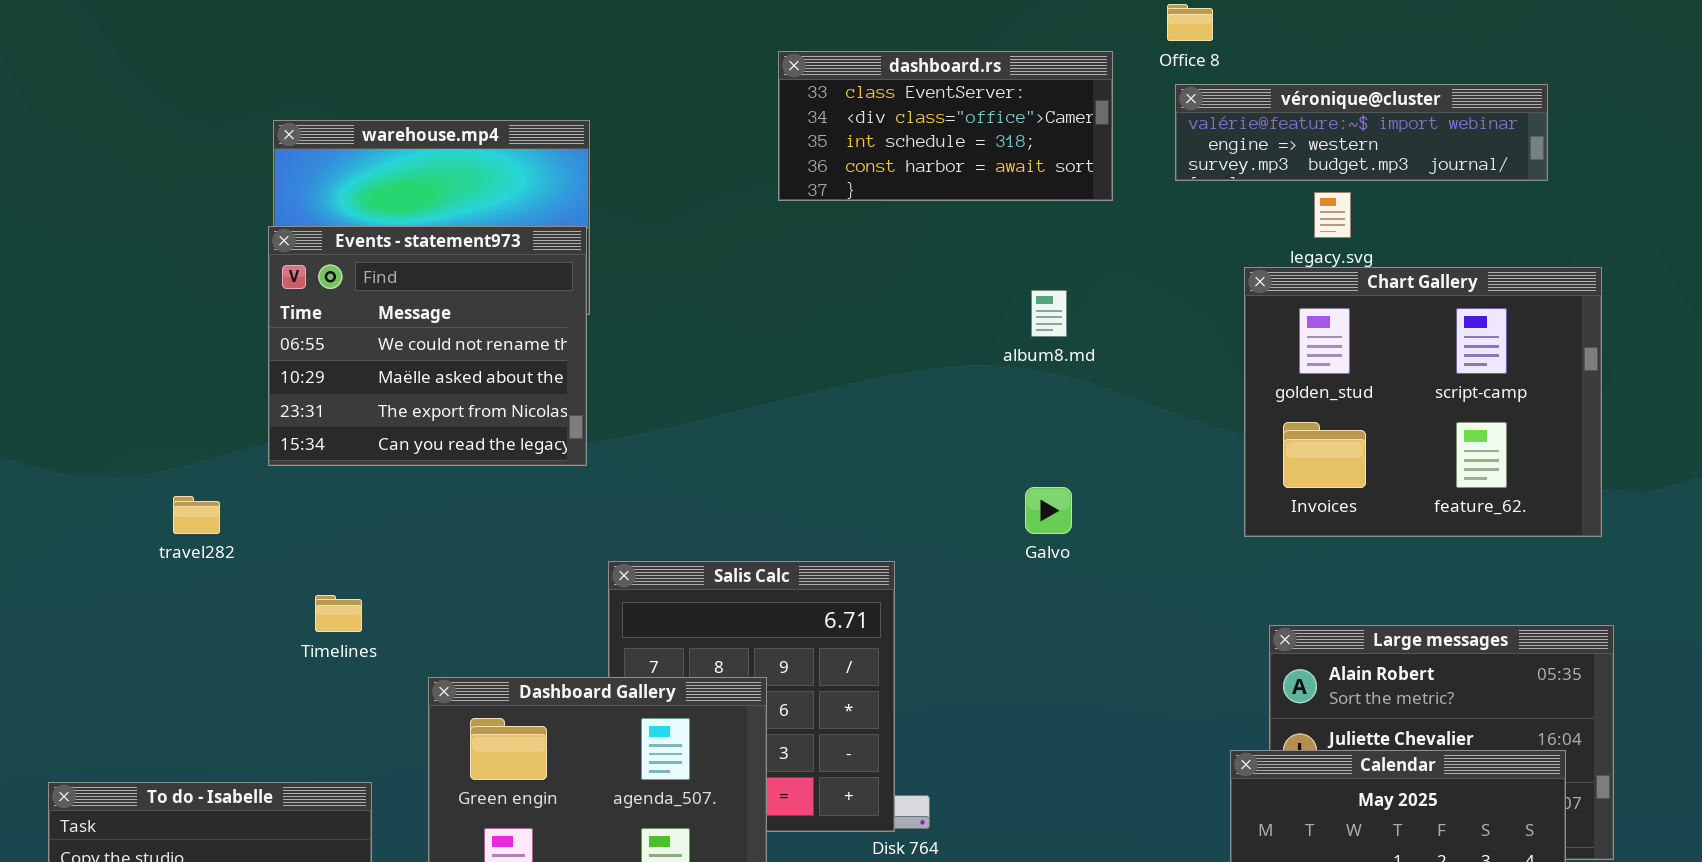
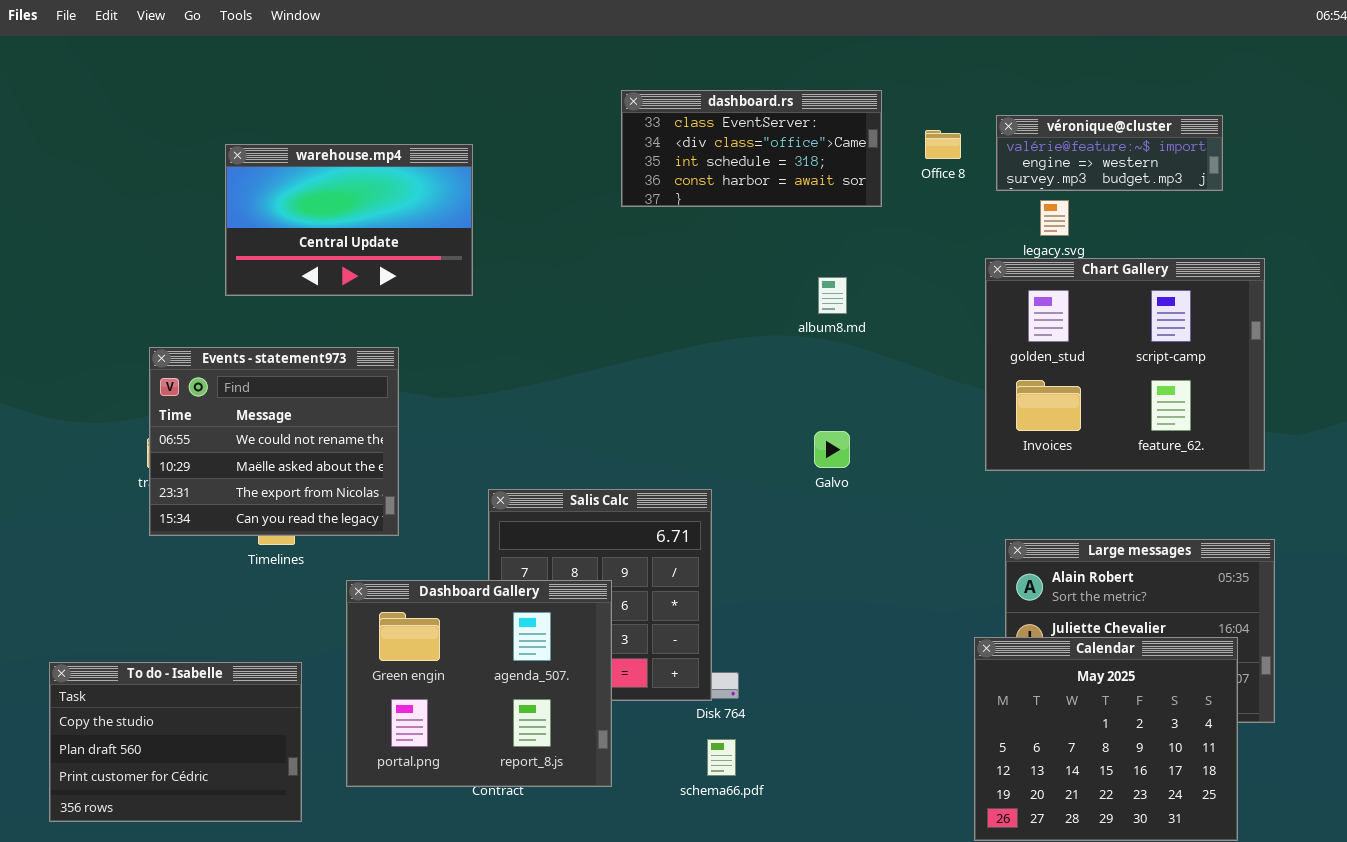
Office 8: [1167,4,1213,41] -> [925,130,961,159], moved
véronique@cluster: [1175,84,1548,181] -> [996,115,1223,191], resized
Events - statement973: [268,226,587,466] -> [149,347,399,536], moved

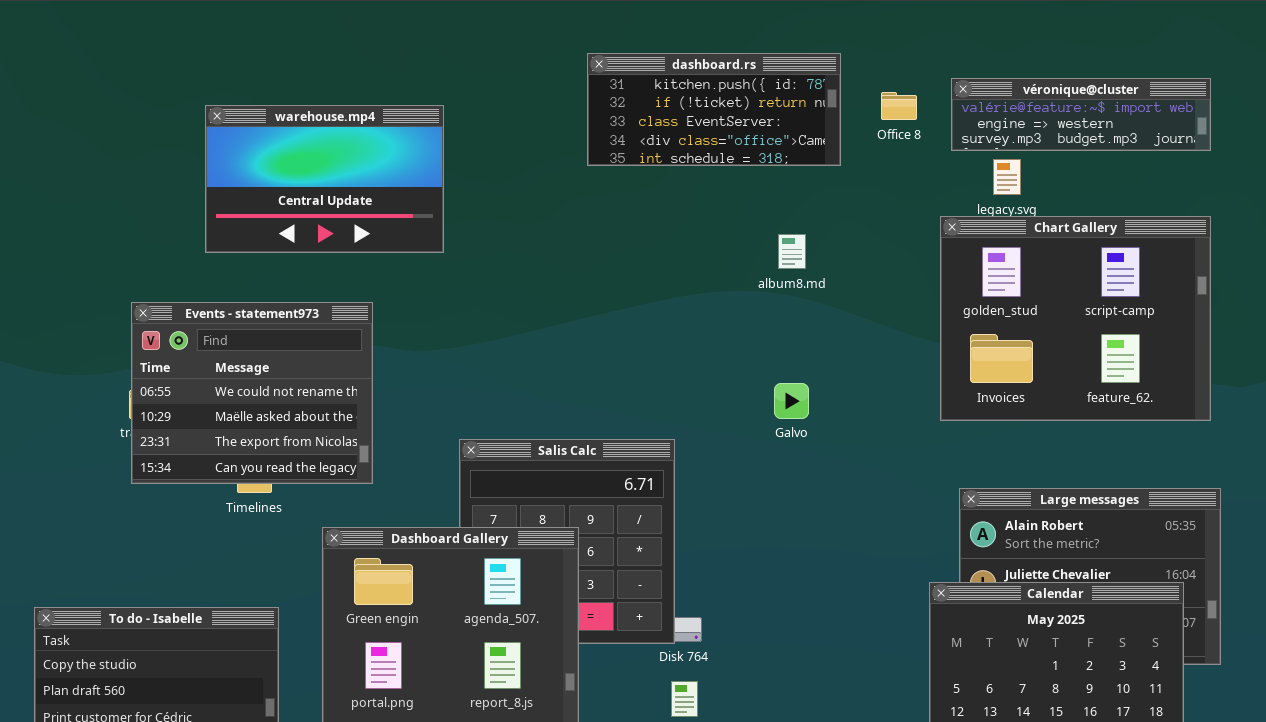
dashboard.rs: [621,90,882,207] -> [587,53,841,166], scrolled up 2 rows
véronique@cluster: [996,115,1223,191] -> [951,78,1211,151], resized

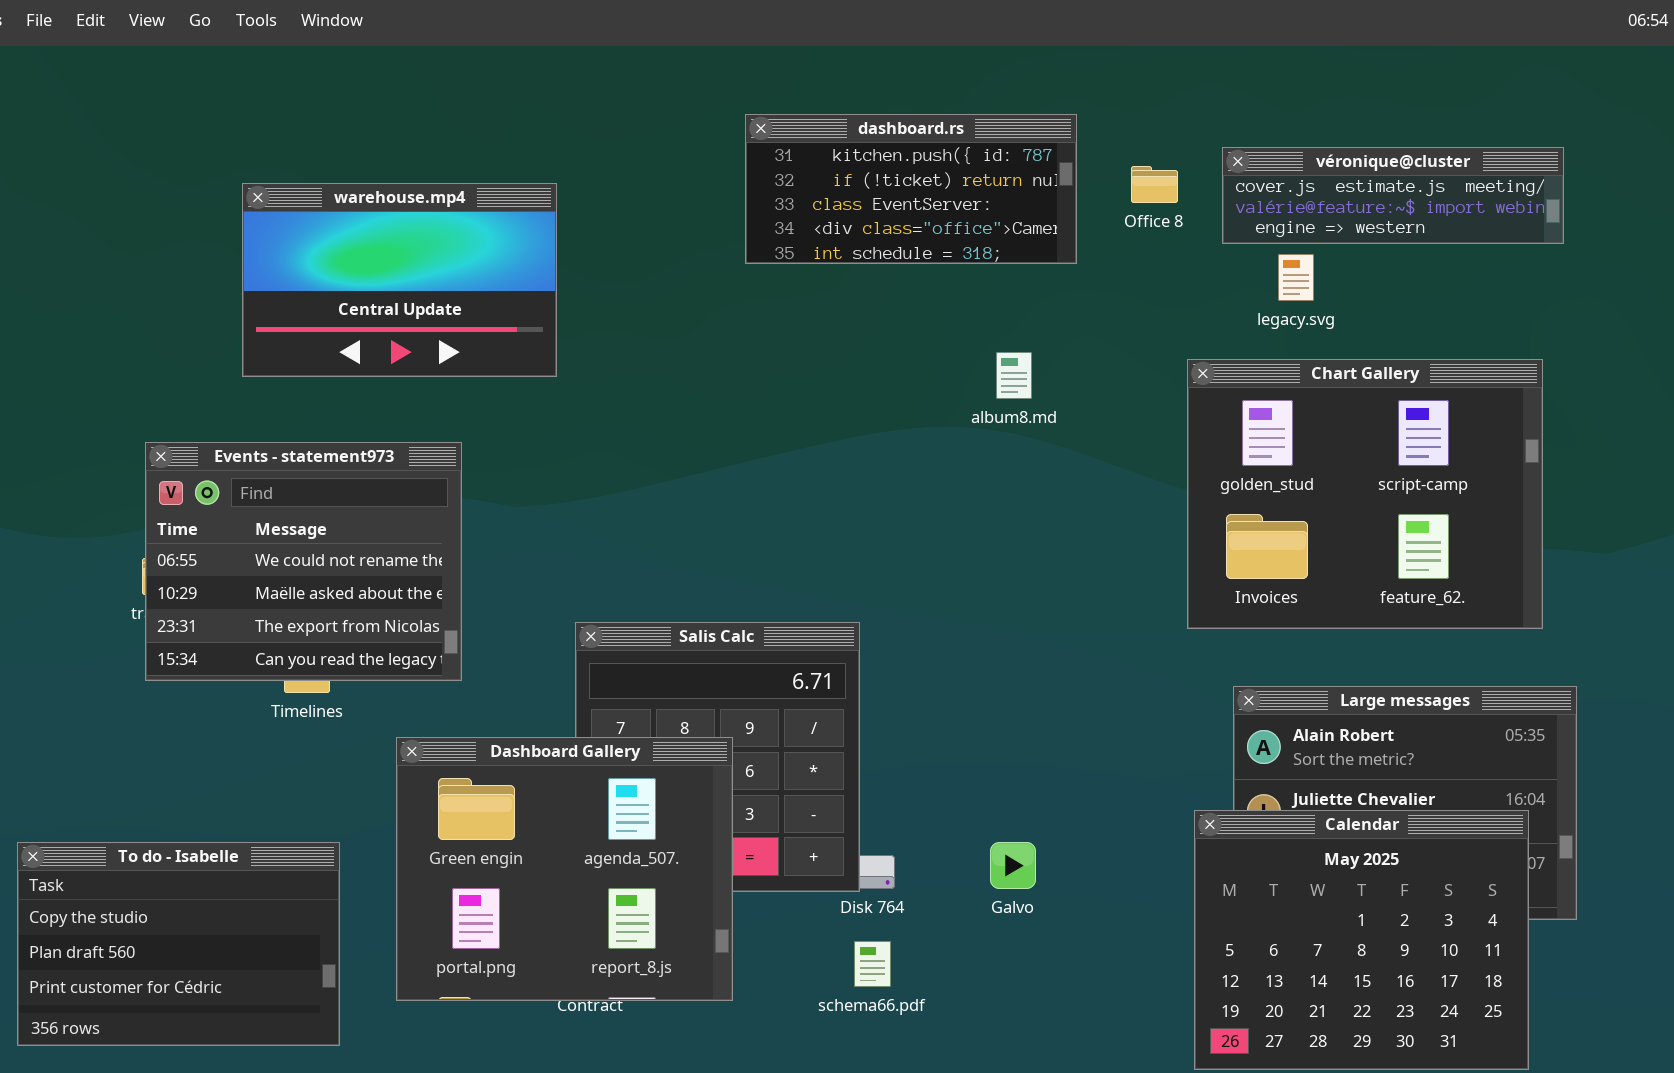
véronique@cluster: [951,78,1211,151] -> [1222,147,1564,244], scrolled up 1 row
Chart Gallery: [940,216,1211,421] -> [1187,359,1543,629], moved
Galvo: [774,383,809,419] -> [990,842,1036,889], moved

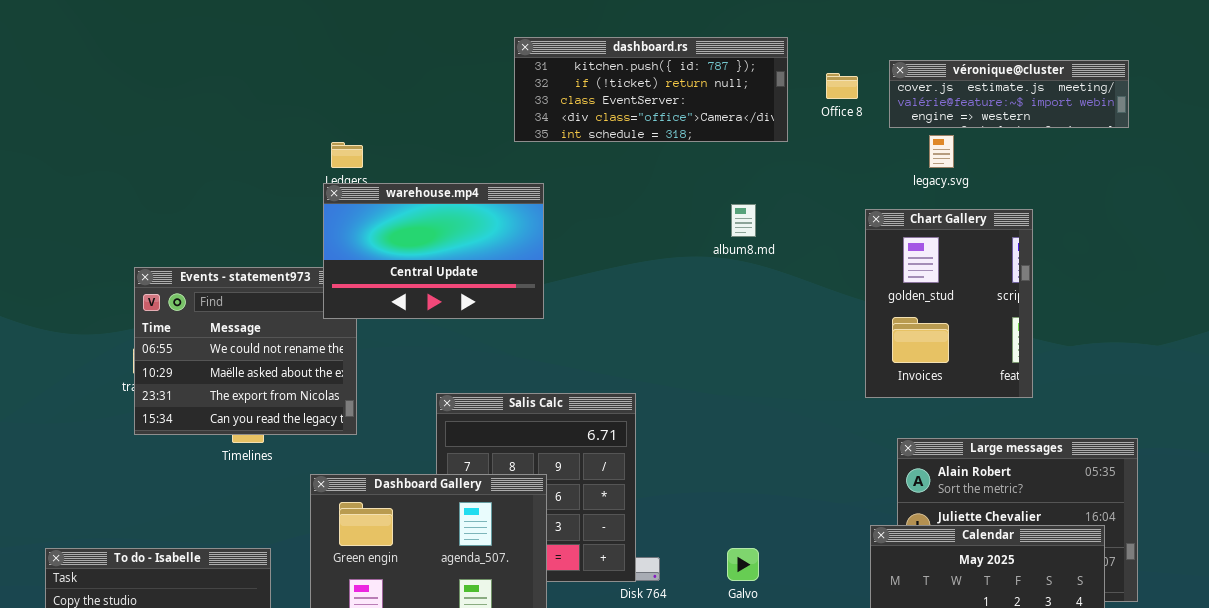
dashboard.rs: [745,114,1077,264] -> [514,37,788,142], resized
warehouse.mp4: [242,183,557,377] -> [323,183,544,319], moved
Chart Gallery: [1187,359,1543,629] -> [865,209,1033,398], resized

